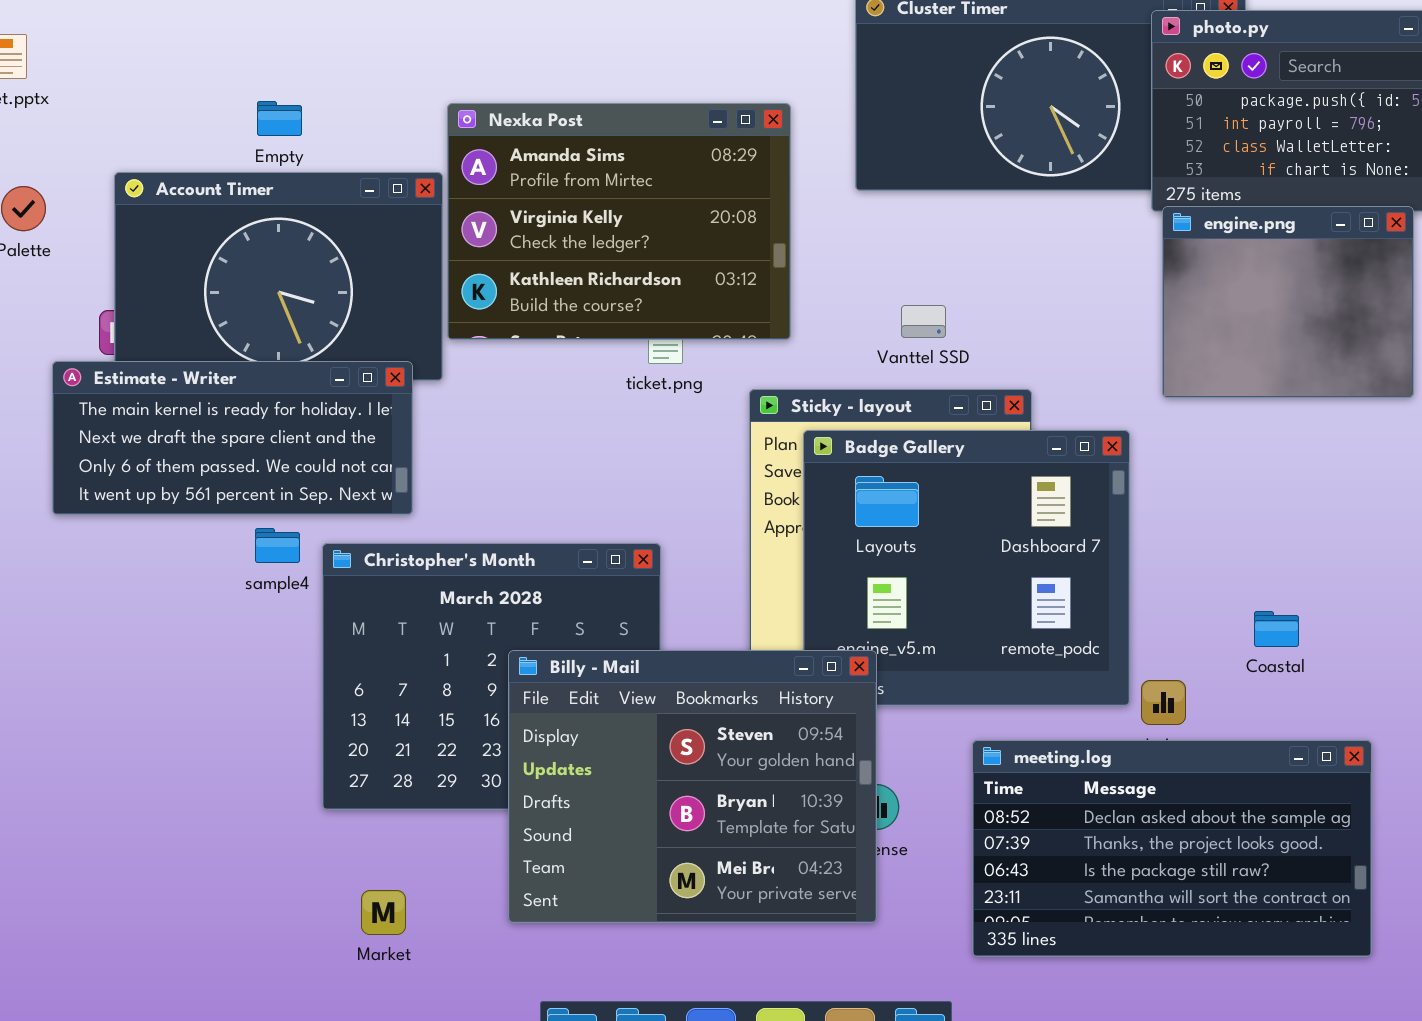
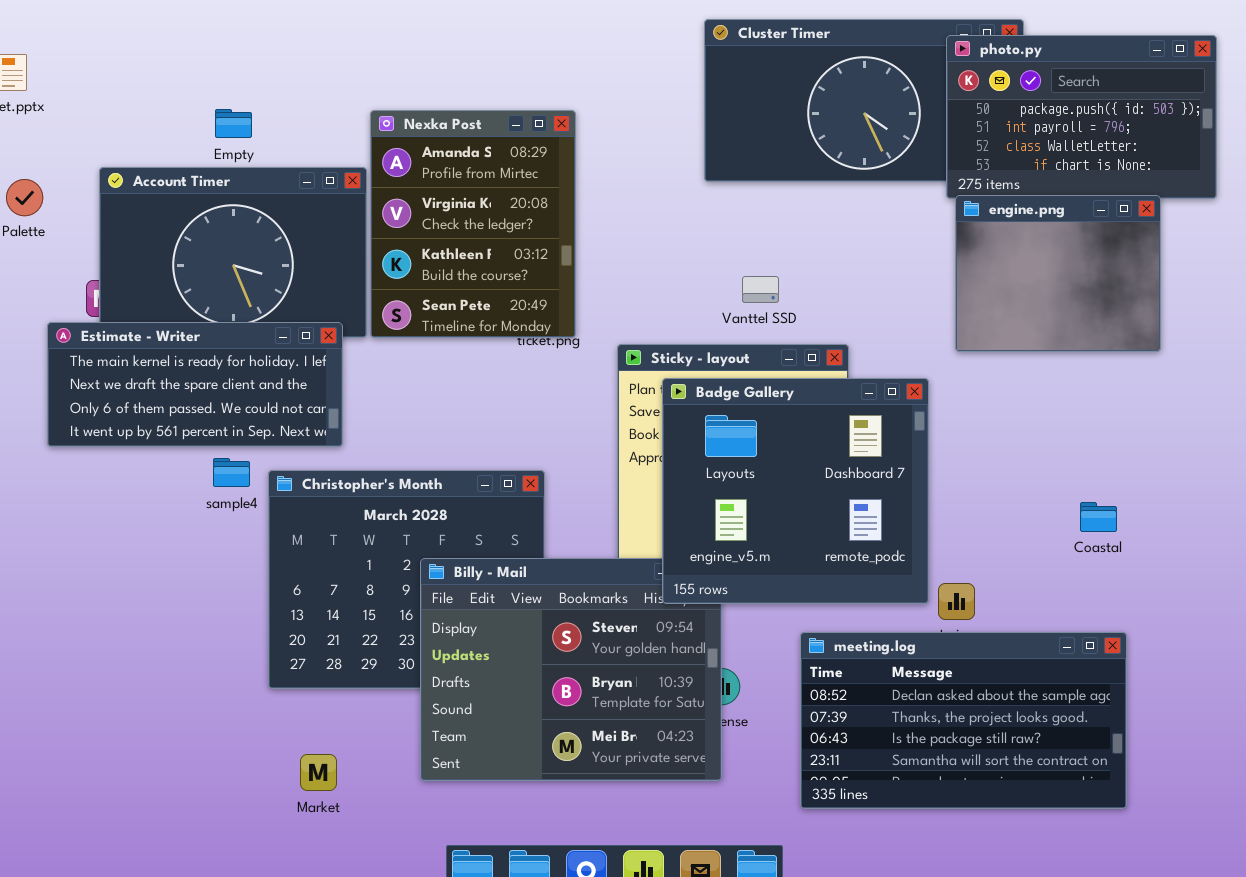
Nexka Post: [447,103,791,340] -> [370,110,576,338], resized
Badge Gallery: [803,430,1130,706] -> [662,378,929,604], raised
Coastal: [1254,611,1299,647] -> [1080,502,1117,532], moved

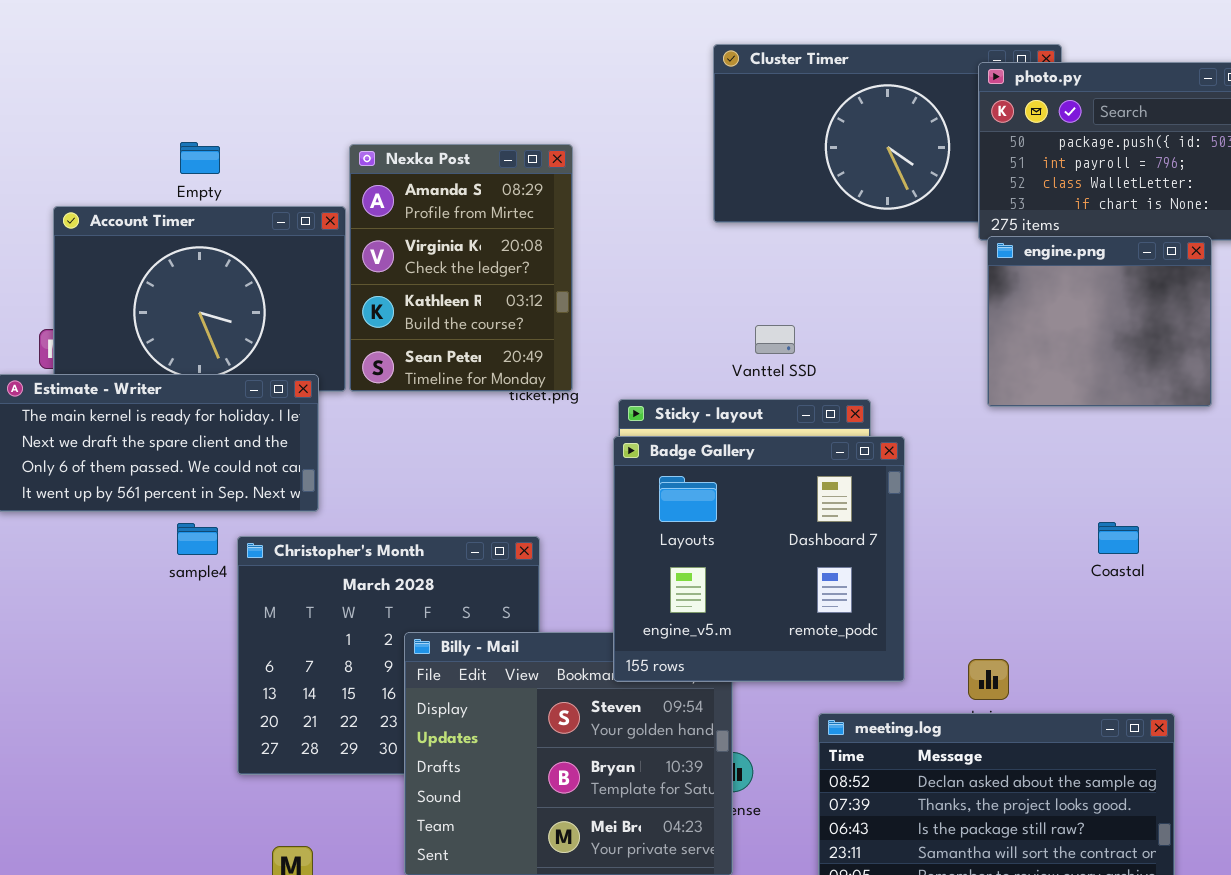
Badge Gallery: [662,378,929,604] -> [613,436,905,682], moved
Coastal: [1080,502,1117,532] -> [1098,522,1139,554], moved

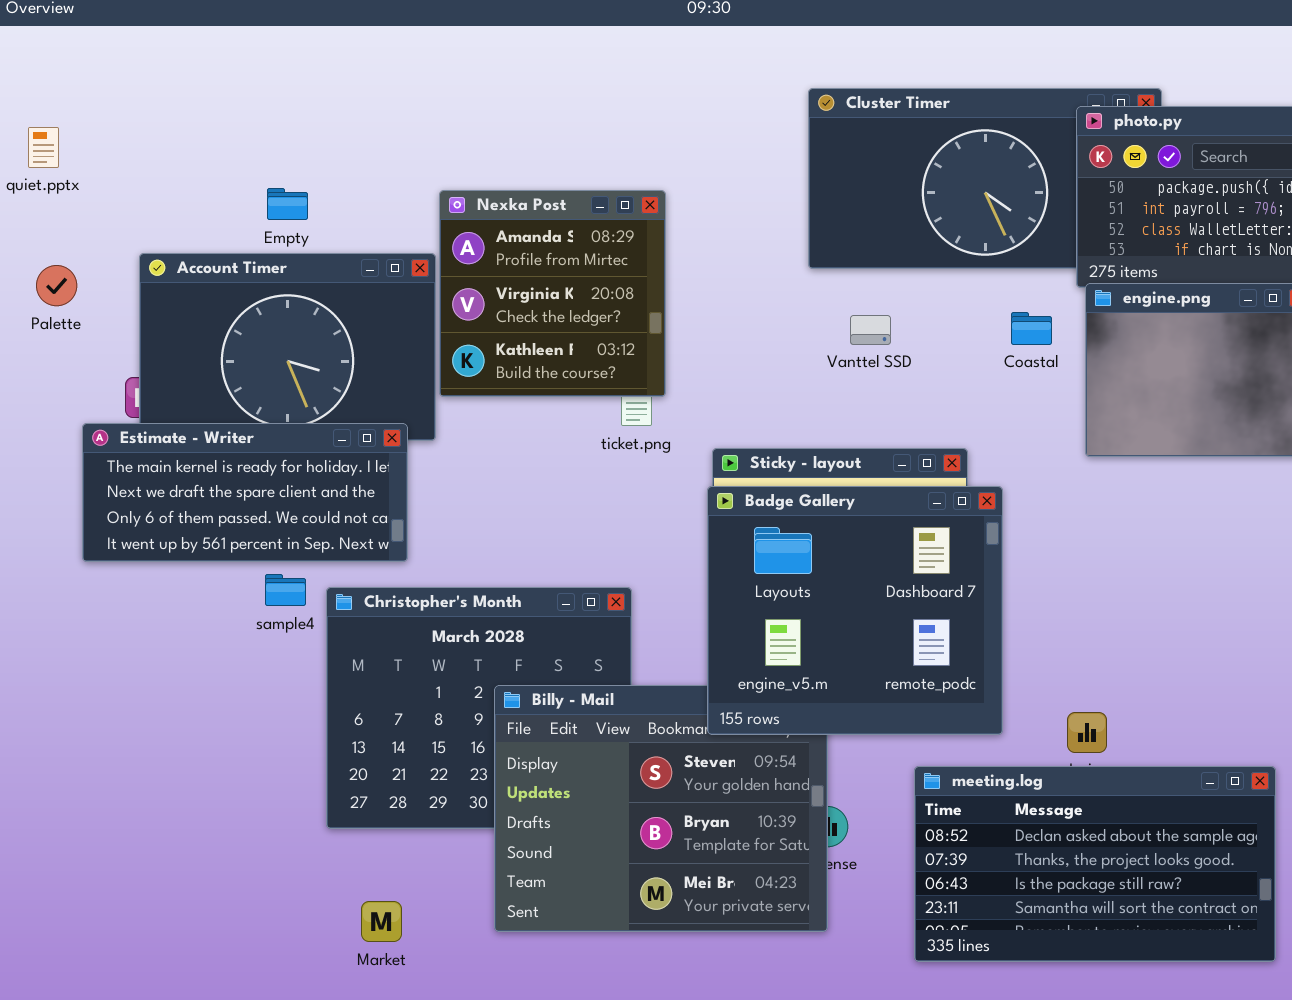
Nexka Post: [349,144,573,392] -> [439,190,666,397], resized
Vanttel SSD: [755,325,795,354] -> [850,315,891,345], moved
Coastal: [1098,522,1139,554] -> [1011,312,1052,345], moved

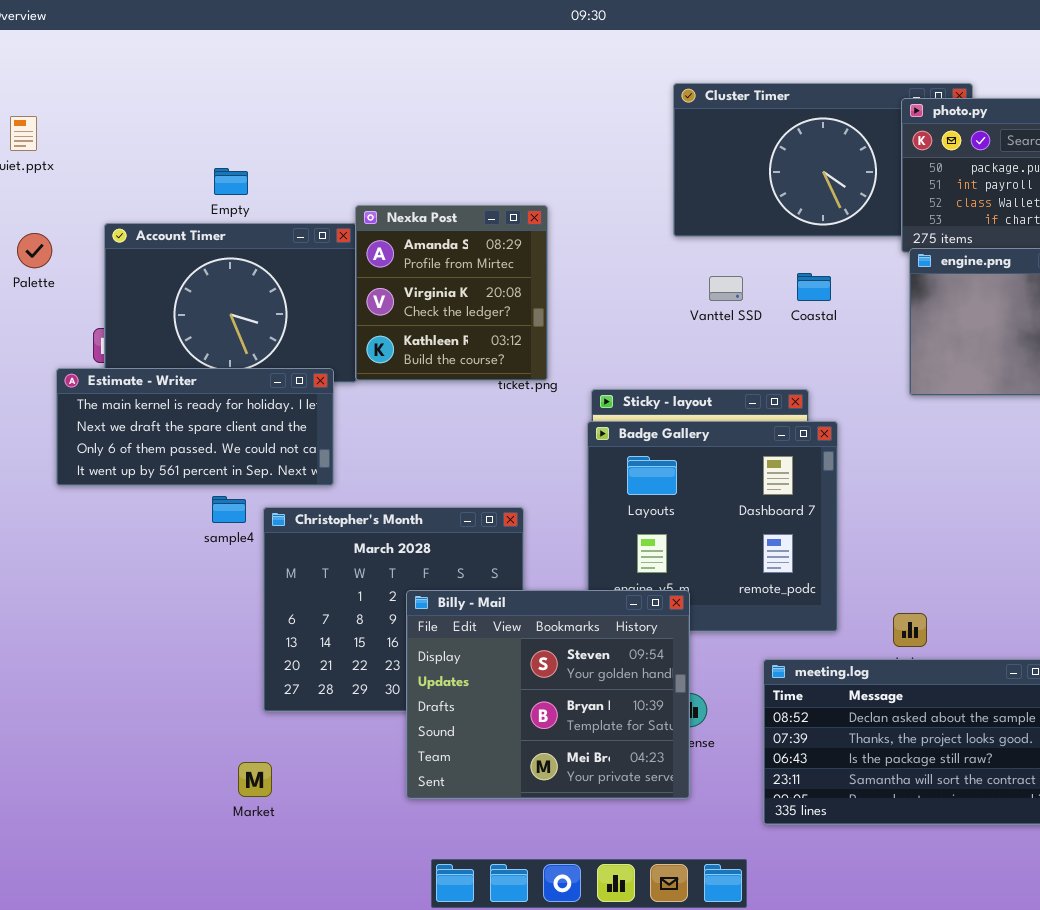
Nexka Post: [439,190,666,397] -> [355,205,548,381], moved
Coastal: [1011,312,1052,345] -> [797,273,831,301], moved
Billy - Mail: [494,685,828,932] -> [406,590,690,799], raised
Market: [361,901,402,942] -> [238,762,272,797], moved

